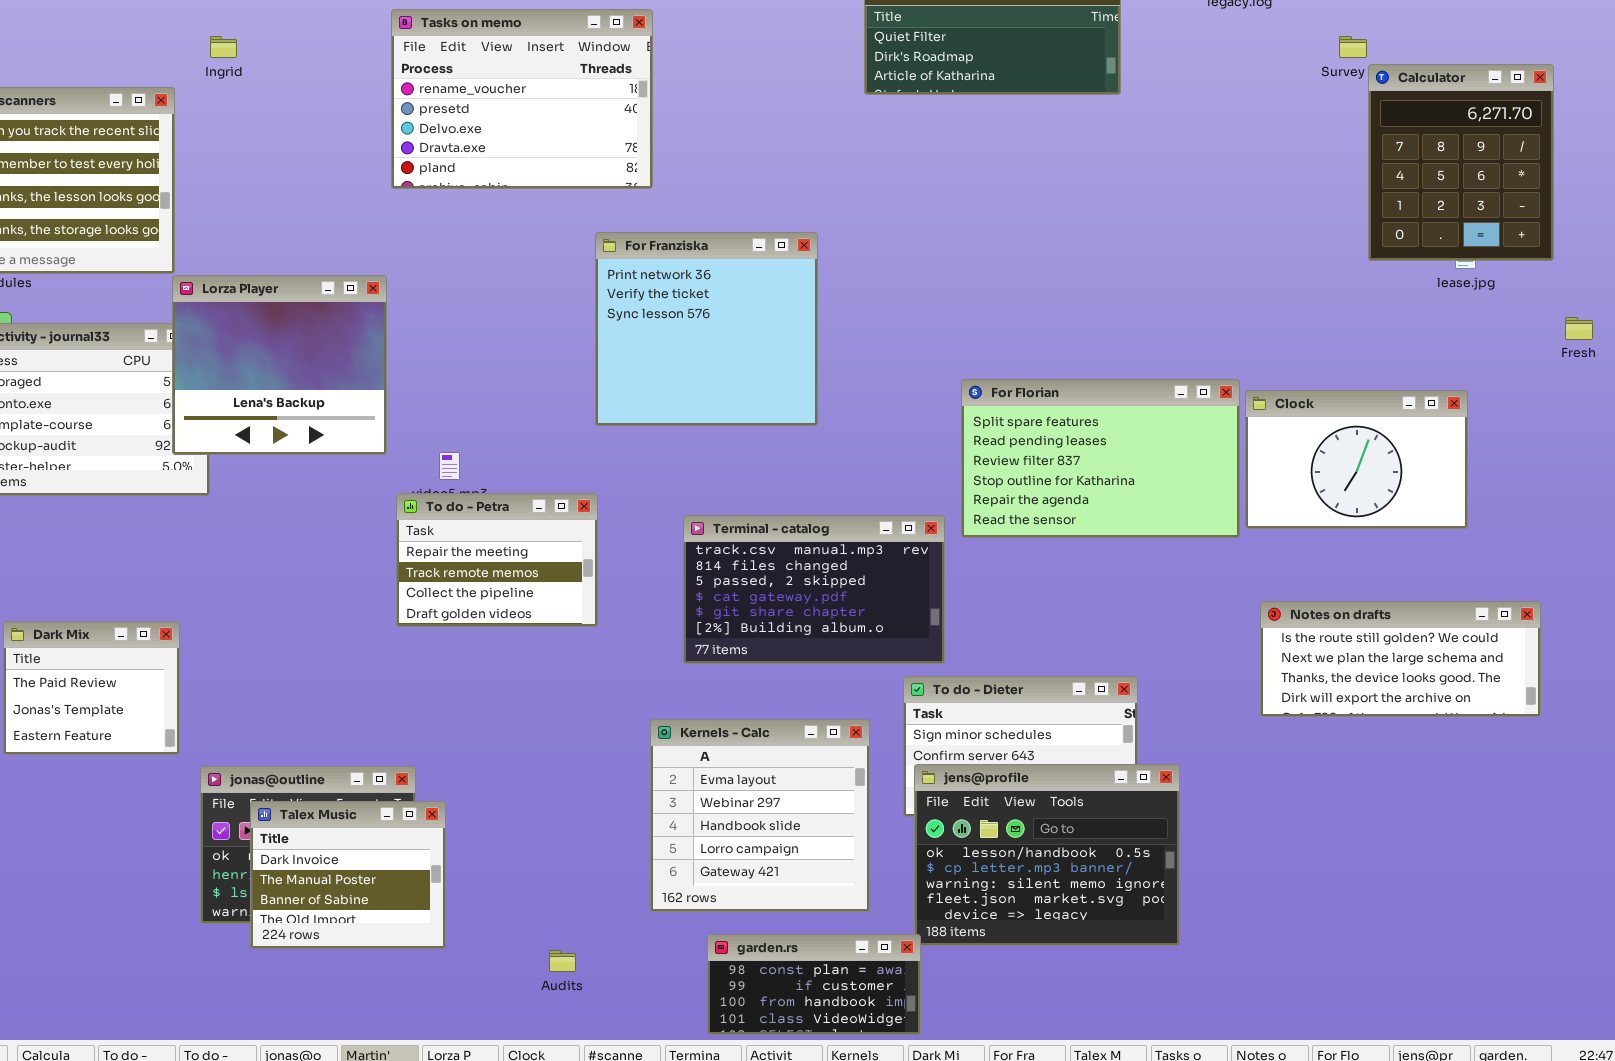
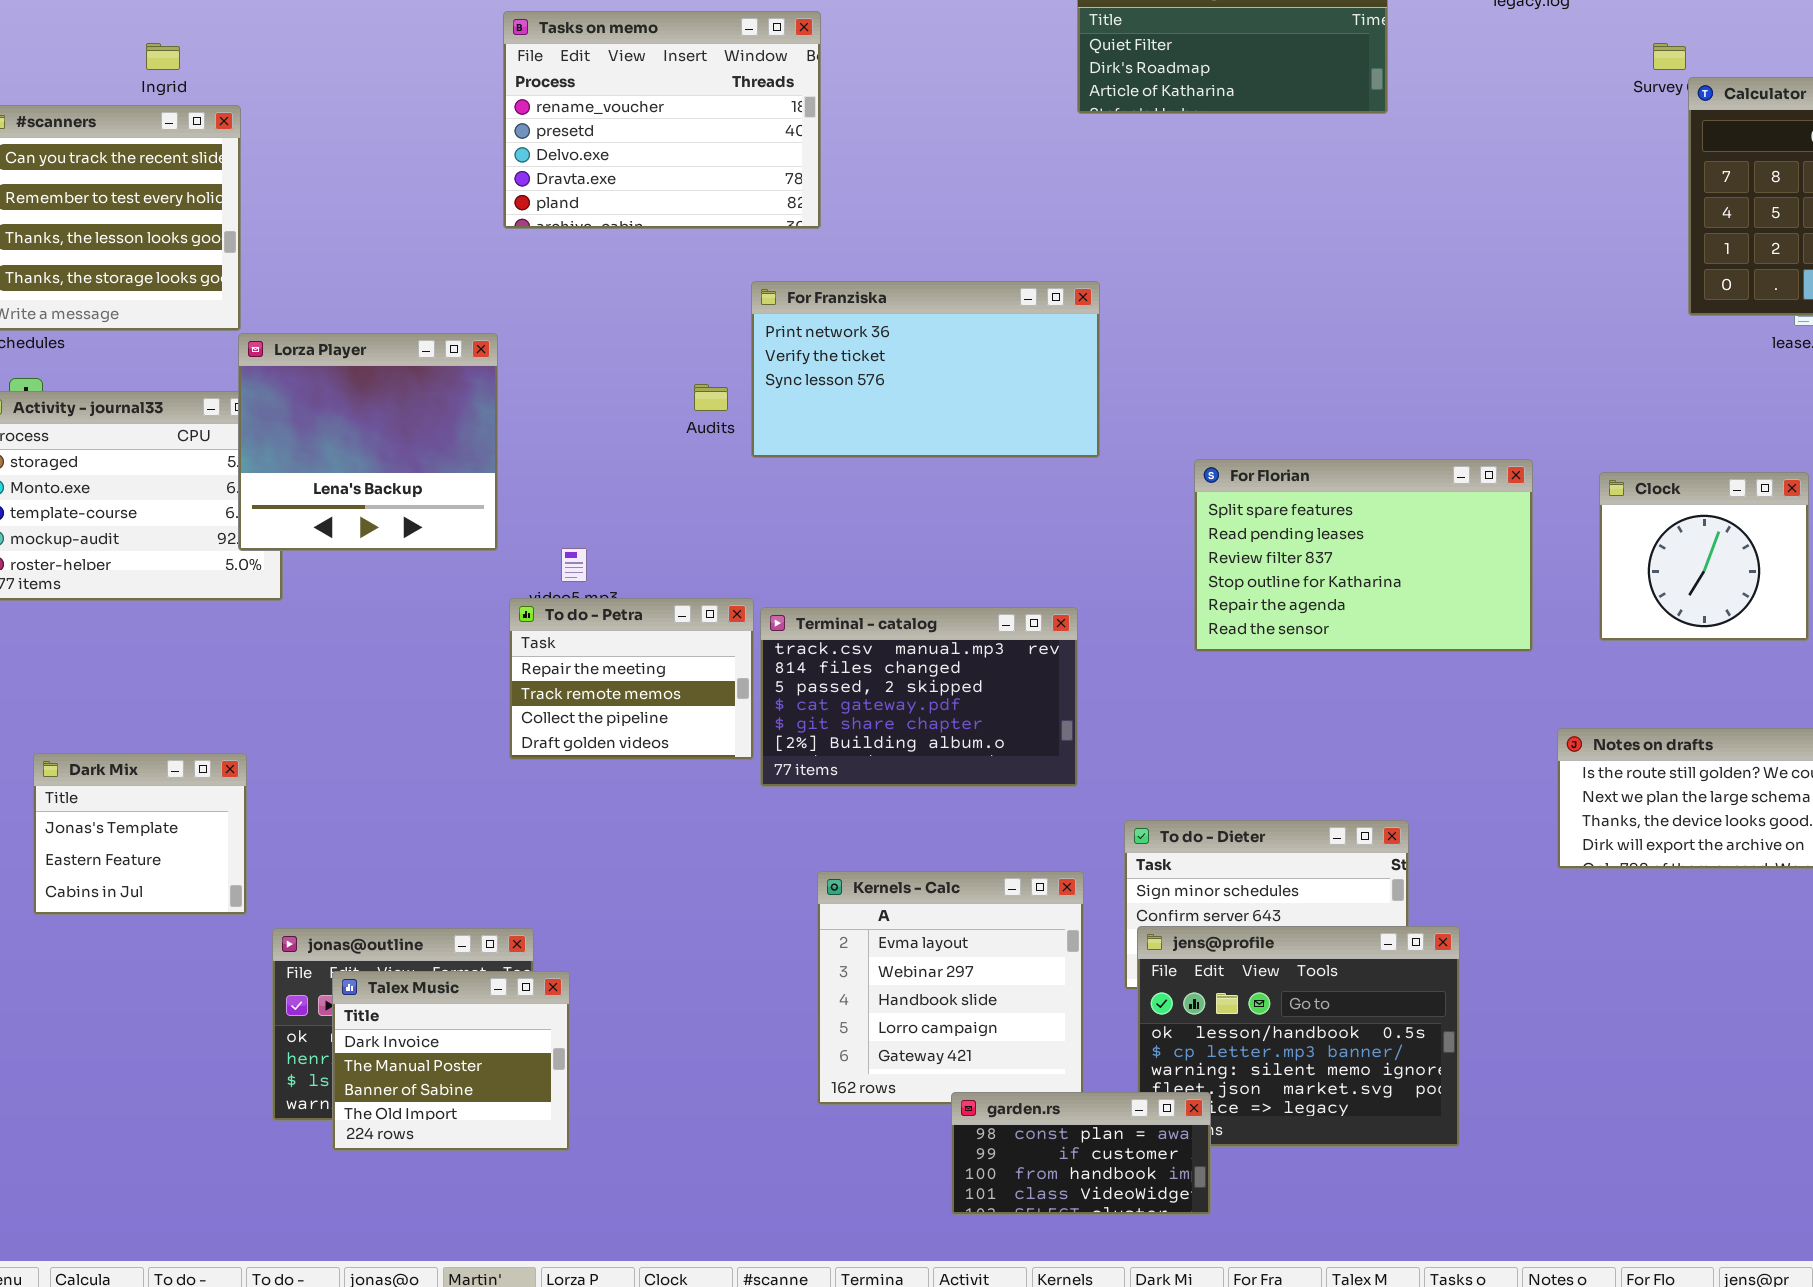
Ingrid: [210,36,237,58] -> [146,43,180,70], moved
For Franziska: [595,232,818,426] -> [751,281,1100,458], resized
Clock: [1245,390,1468,529] -> [1599,472,1809,641], resized
Terminal - catalog: [683,515,945,664] -> [760,607,1078,787], moved
Dark Mix: [3,621,180,755] -> [33,753,247,915], scrolled down 1 row
garden.rs: [707,934,921,1035] -> [951,1092,1211,1215], moved
Audits: [549,950,576,972] -> [694,384,728,411], moved

